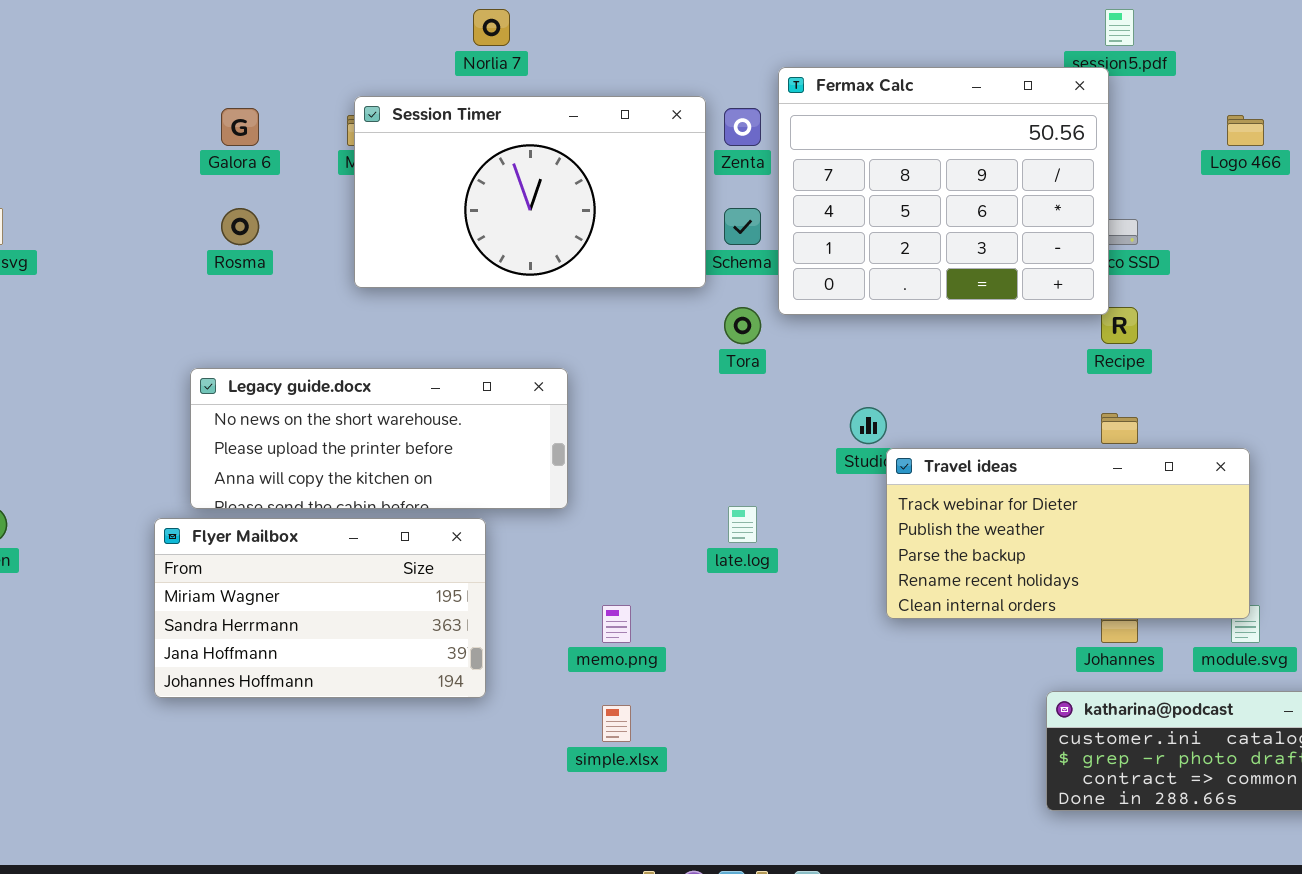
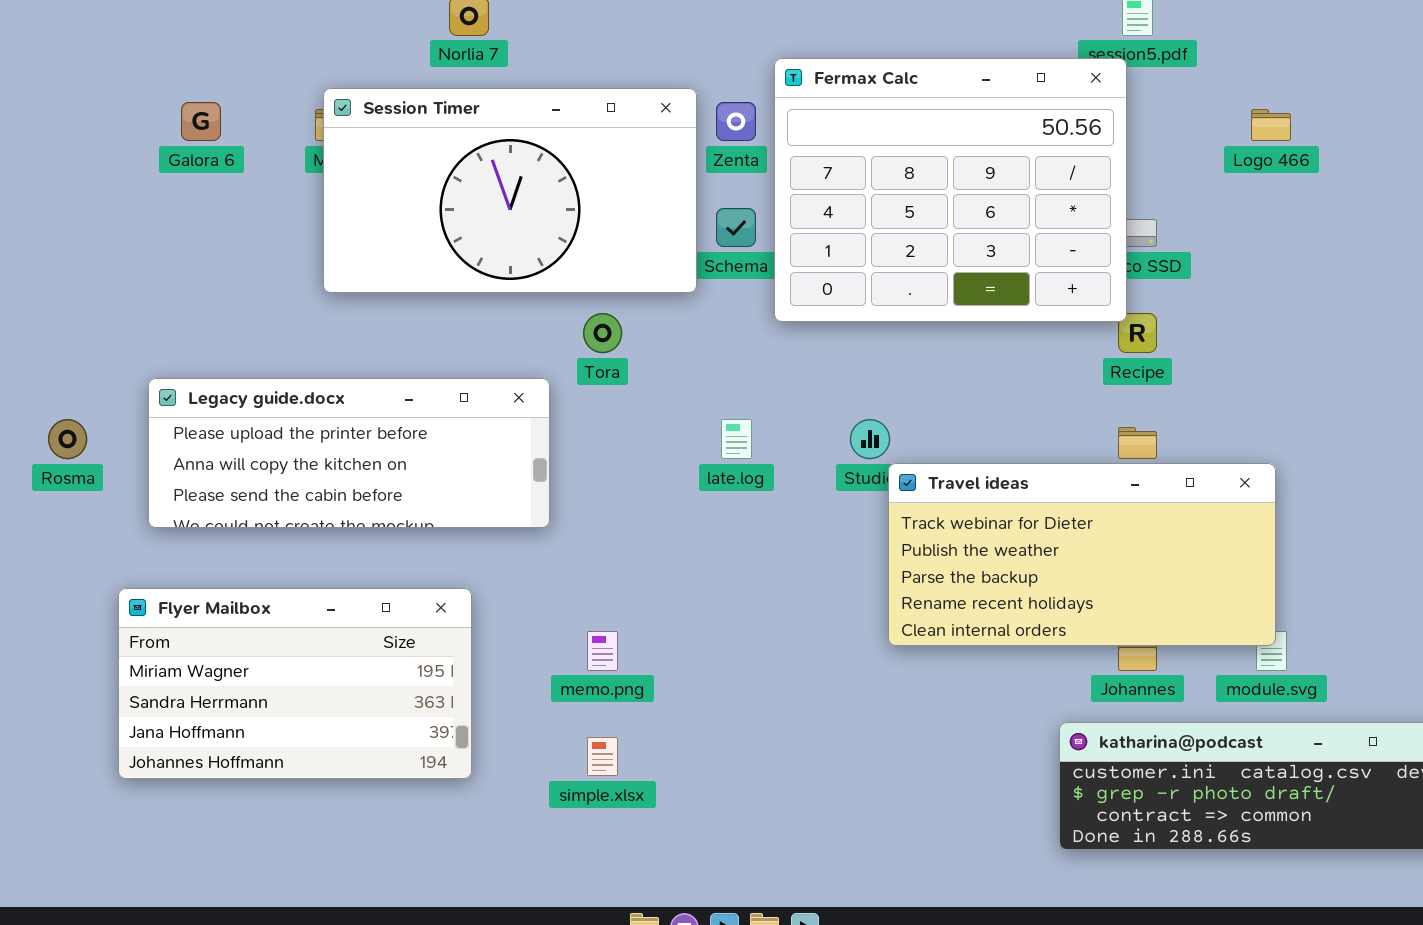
Rosma: [221,208,259,245] -> [48,419,87,459], moved
Tora: [724,307,761,344] -> [583,313,622,353], moved
Legacy guide.docx: [190,368,568,509] -> [148,378,550,528], scrolled down 1 row
late.log: [728,506,757,543] -> [721,419,752,459], moved
Flyer Mailbox: [154,518,486,698] -> [118,588,472,779], moved

